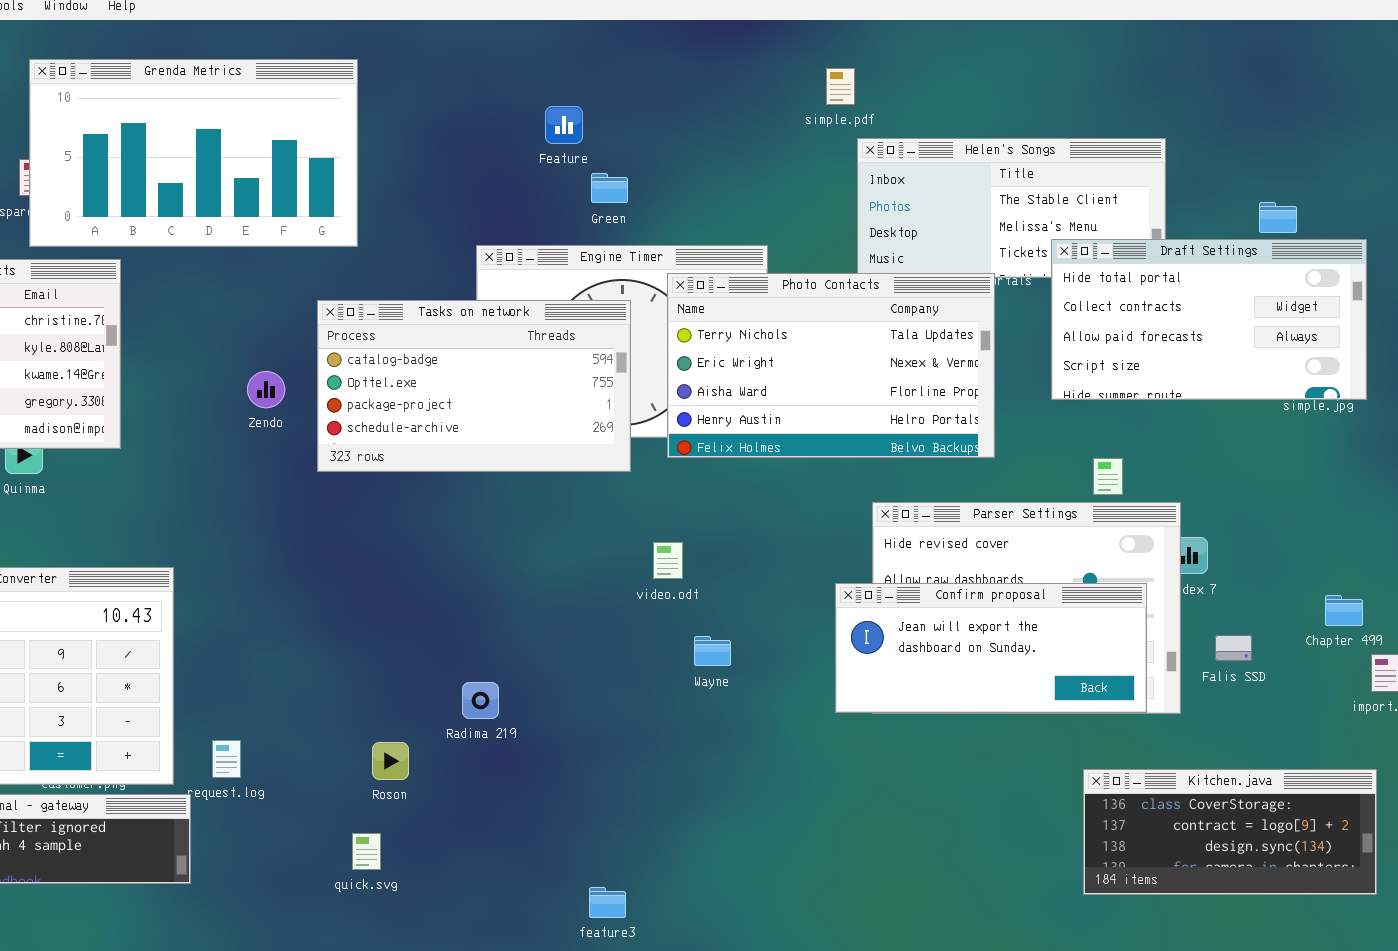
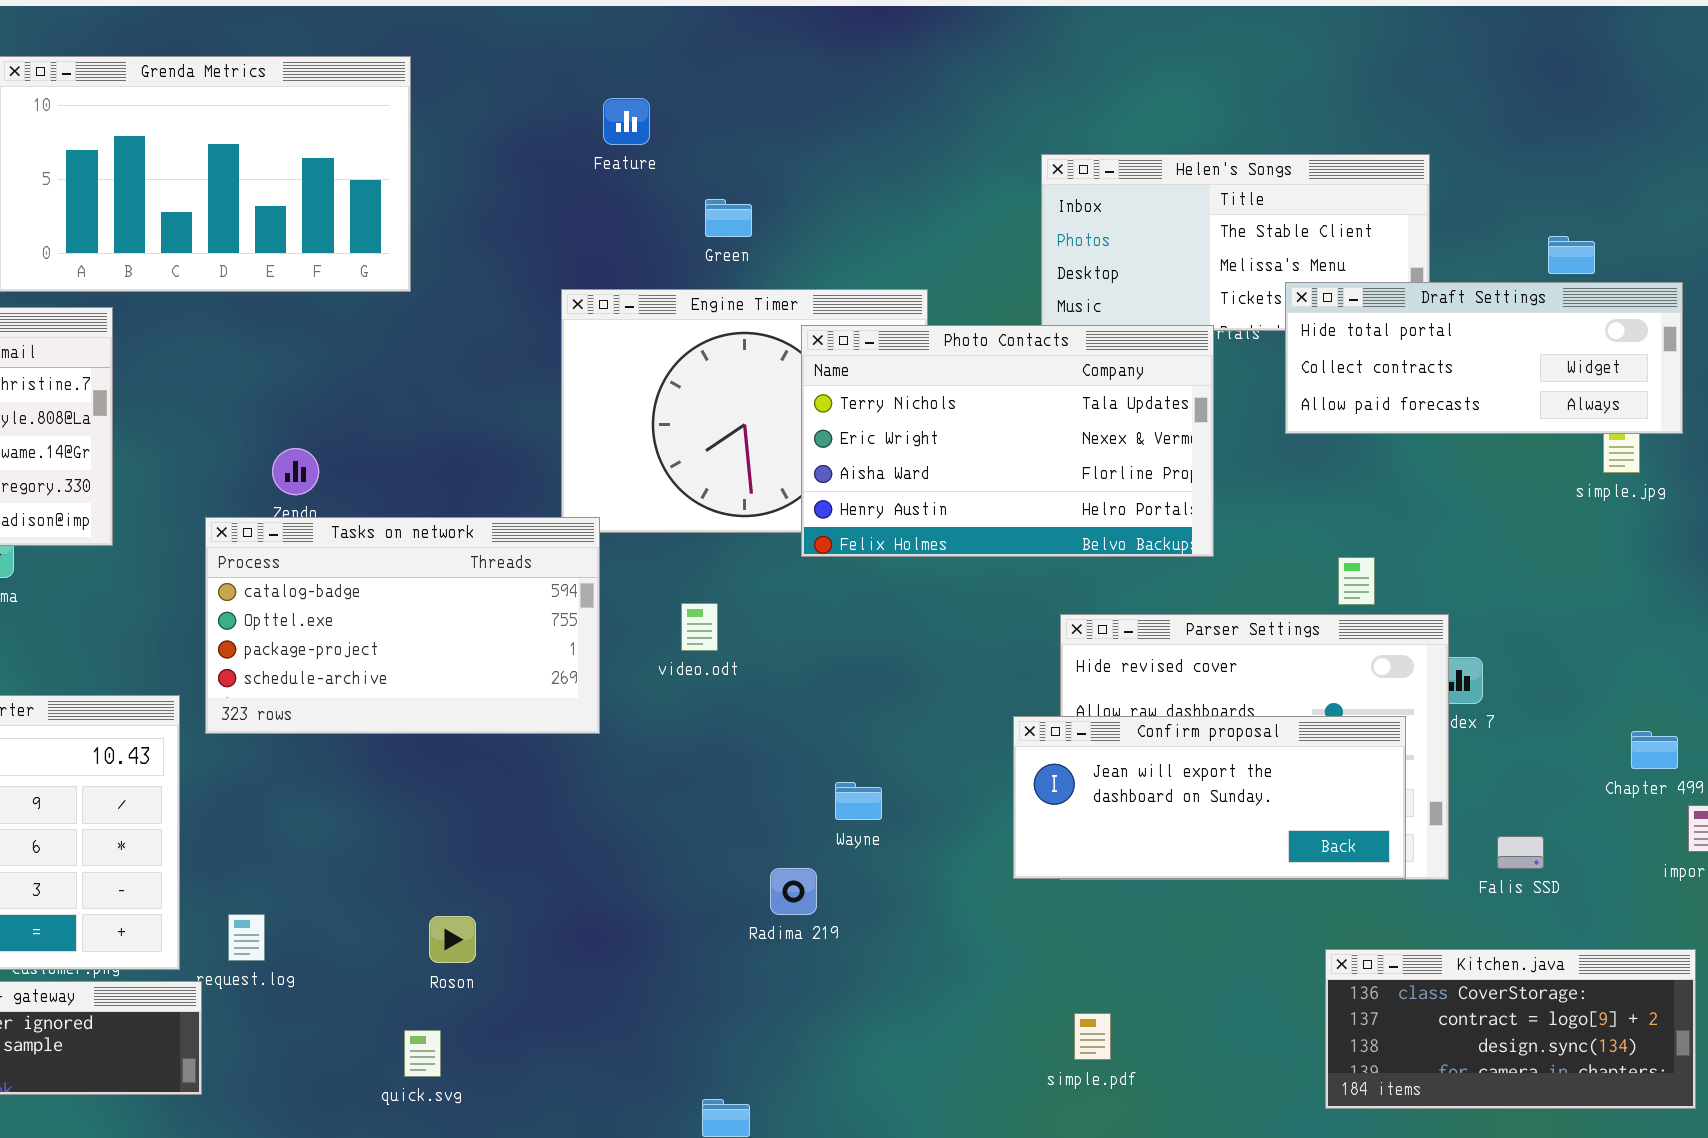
simple.pdf: [826,68,855,105] -> [1074,1013,1111,1060], moved
Feature: [545,106,583,144] -> [603,98,650,145], moved
Draft Settings: [1051,239,1367,400] -> [1285,282,1683,434], resized
Tasks on network: [317,300,631,472] -> [205,517,600,734], moved
video.odt: [653,542,683,579] -> [681,603,718,651], moved
Falis SSD: [1215,635,1252,661] -> [1497,836,1544,869], moved
Radima 219: [462,682,499,719] -> [770,868,817,915], moved

